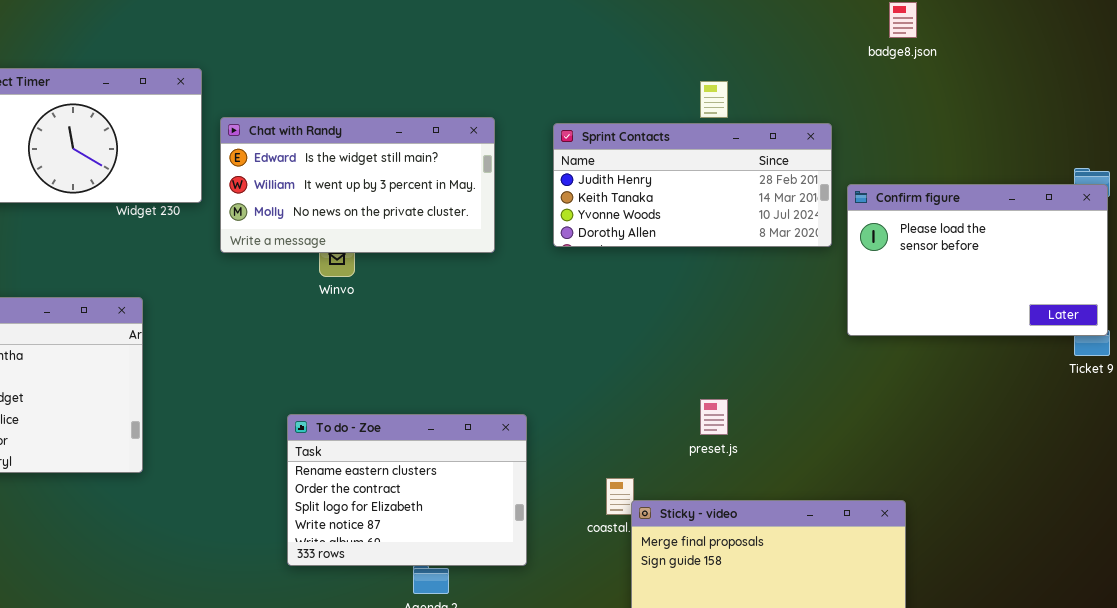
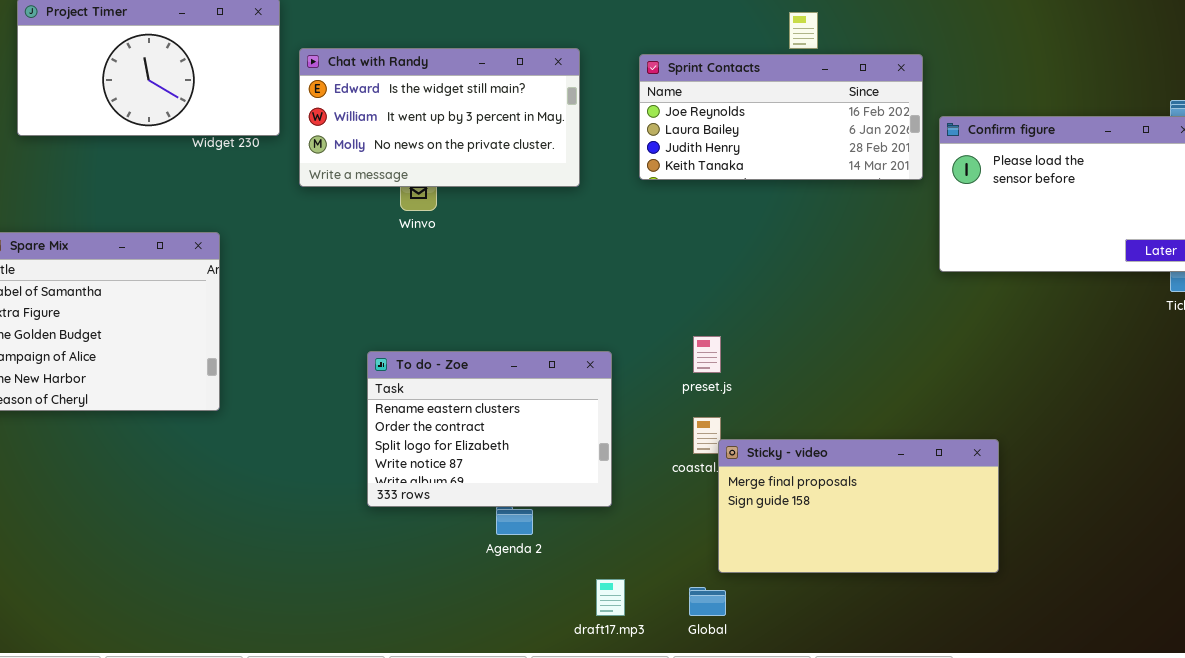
Sprint Contacts: [553,123,832,247] -> [639,54,923,180], scrolled up 2 rows
preset.js: [700,399,728,435] -> [693,336,721,373], moved

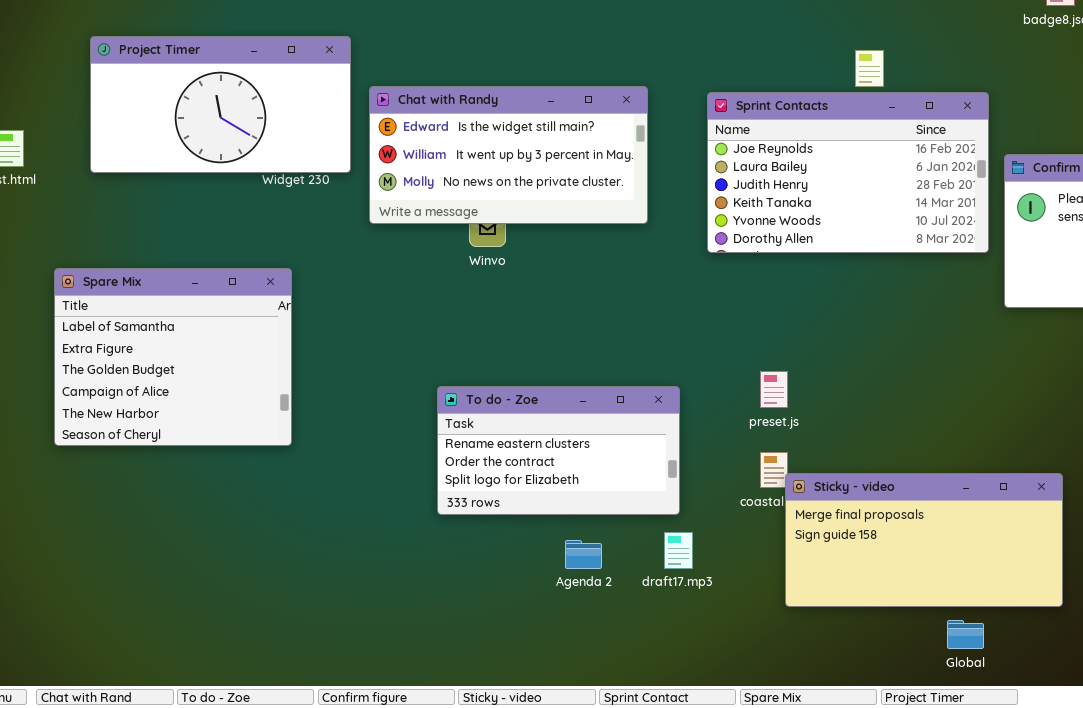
Sprint Contacts: [639,54,923,180] -> [707,92,989,253], resized
To do - Zoe: [367,351,612,507] -> [437,386,680,515], resized
draft17.mp3: [596,579,625,616] -> [664,532,693,569], moved
Global: [689,587,726,616] -> [947,620,984,649], moved

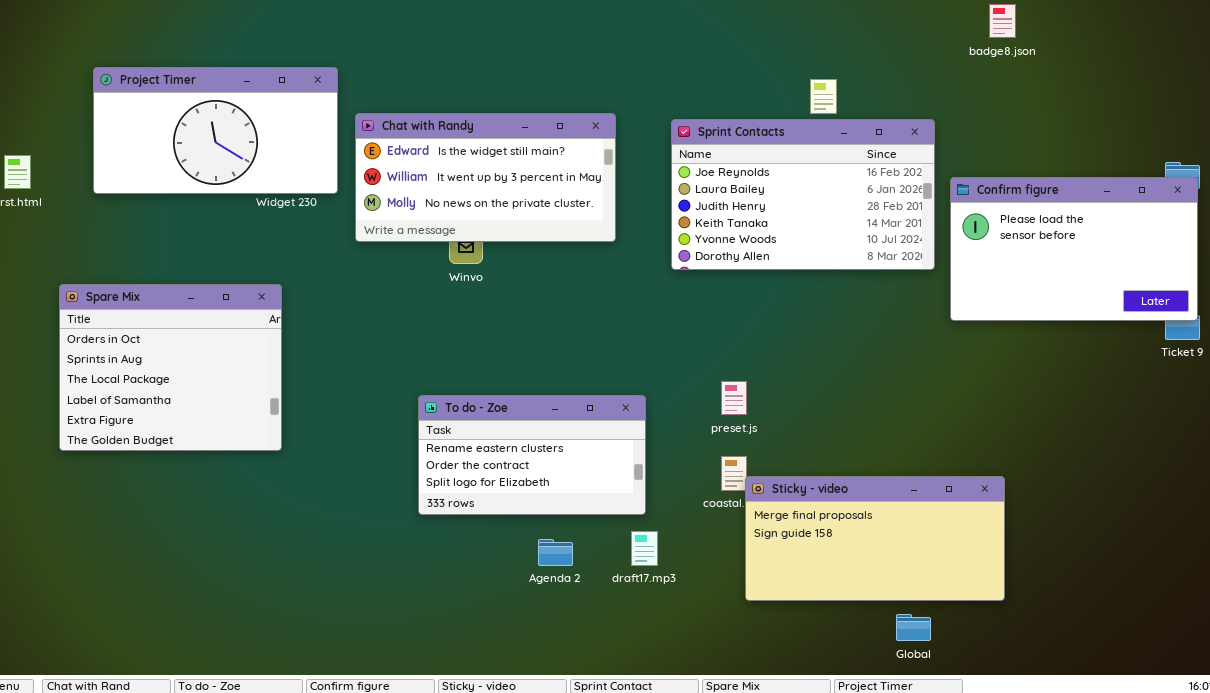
Spare Mix: [54,268,292,446] -> [59,284,282,451], scrolled up 3 rows

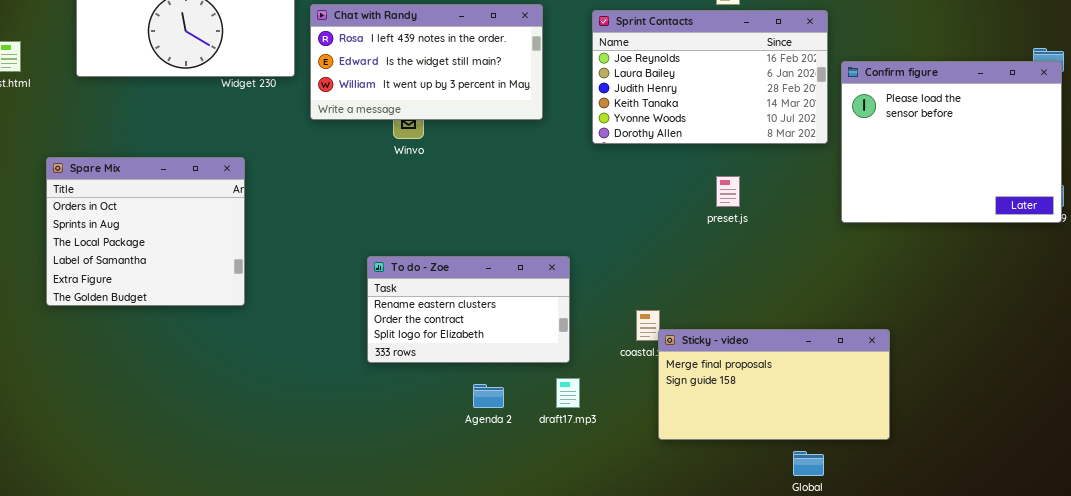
Chat with Randy: [355,113,616,242] -> [310,4,543,120], scrolled up 1 row
Confirm figure: [950,177,1198,321] -> [841,61,1062,223], resized
preset.js: [721,381,747,415] -> [716,176,740,207], moved

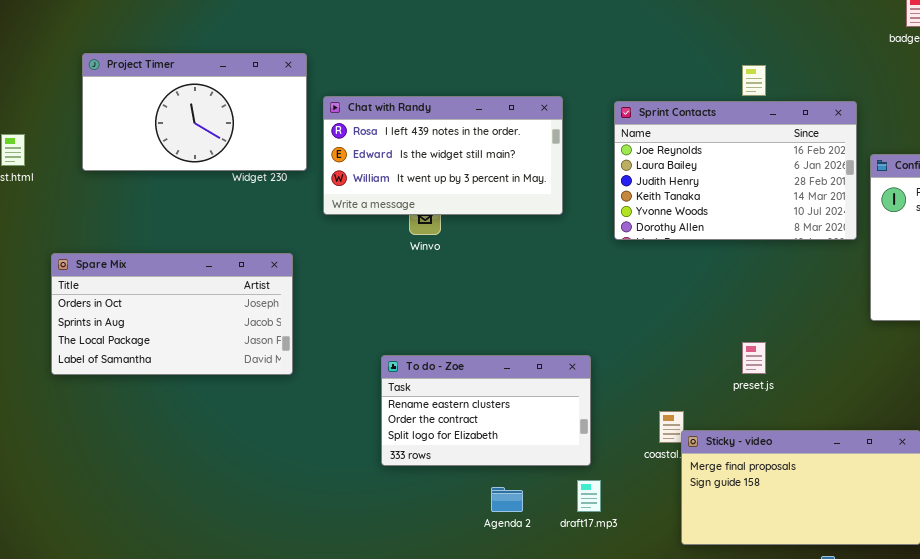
Spare Mix: [46,157,245,306] -> [51,253,293,375], resized
preset.js: [716,176,740,207] -> [742,342,766,374], moved

